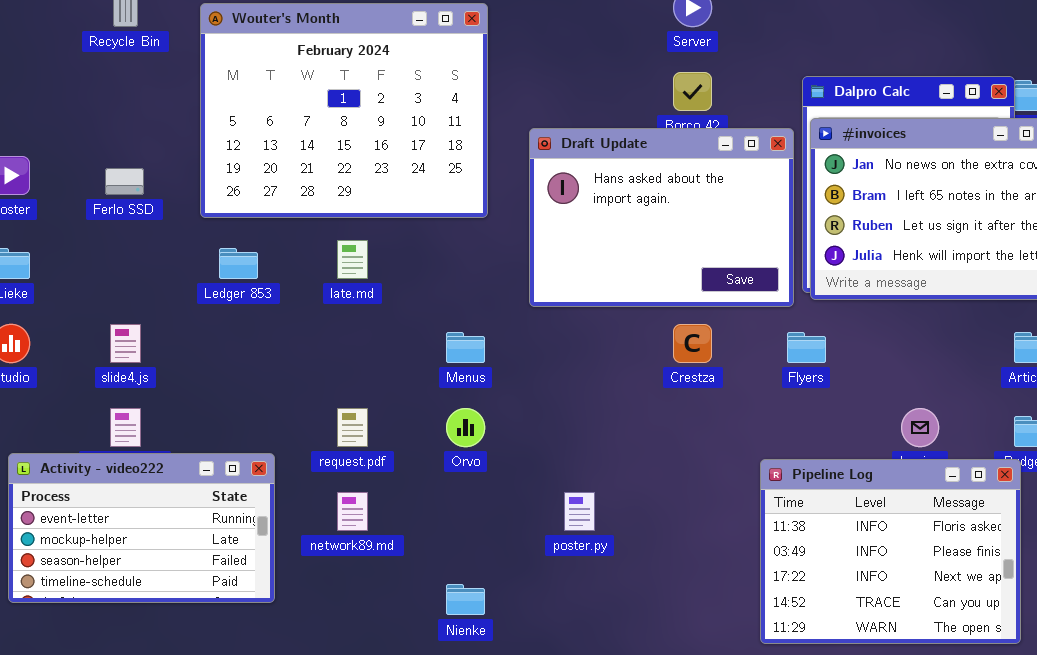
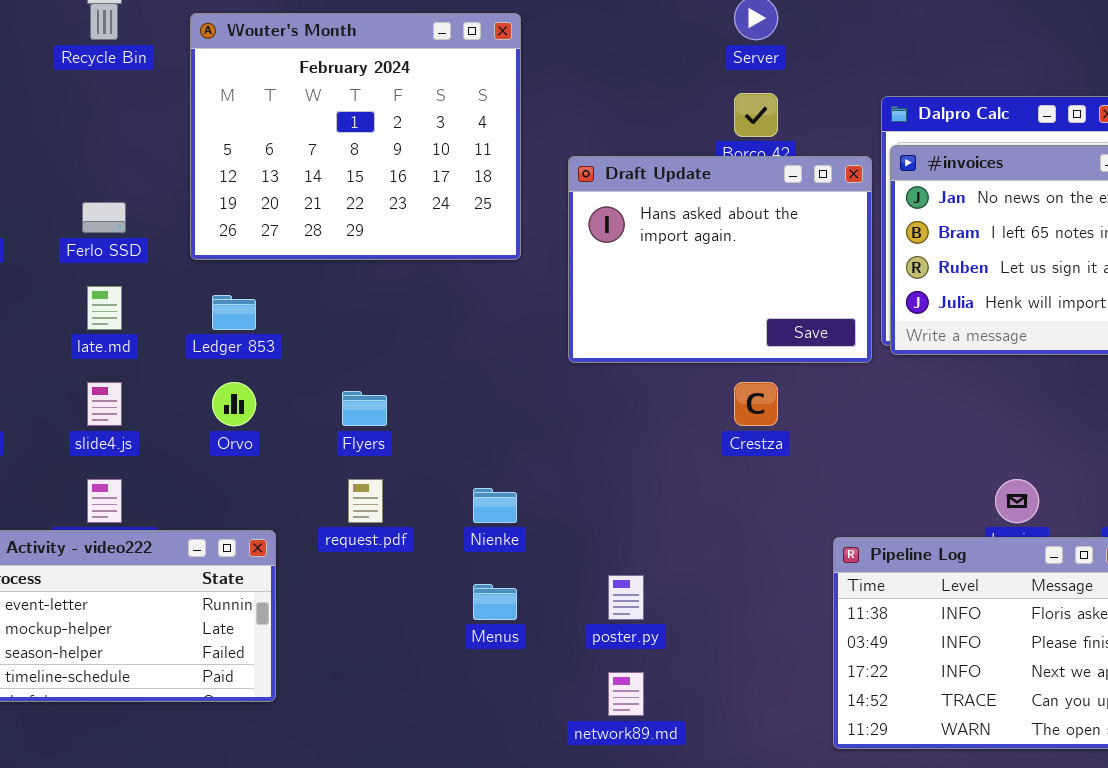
late.md: [337,240,368,279] -> [87,286,122,330], moved
Menus: [446,332,485,363] -> [473,584,517,620], moved
Flyers: [787,332,826,363] -> [342,391,387,426], moved
Orvo: [446,408,485,447] -> [212,382,256,426], moved
network89.md: [337,492,368,531] -> [608,672,644,716], moved
Nienke: [446,584,485,615] -> [473,488,517,523], moved

